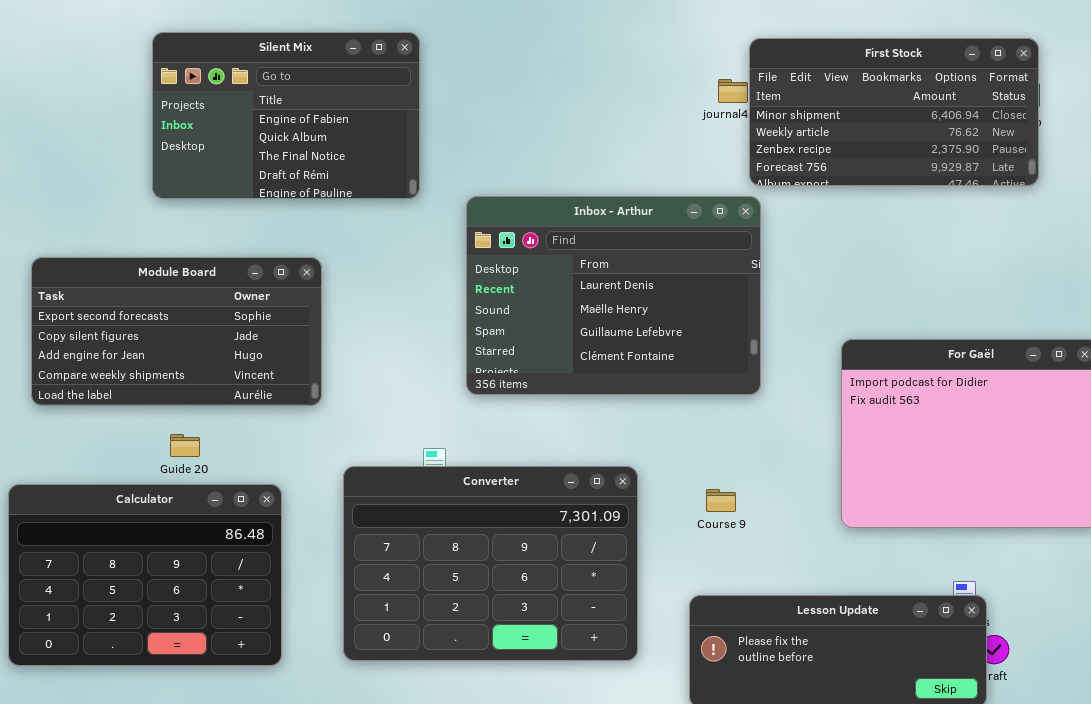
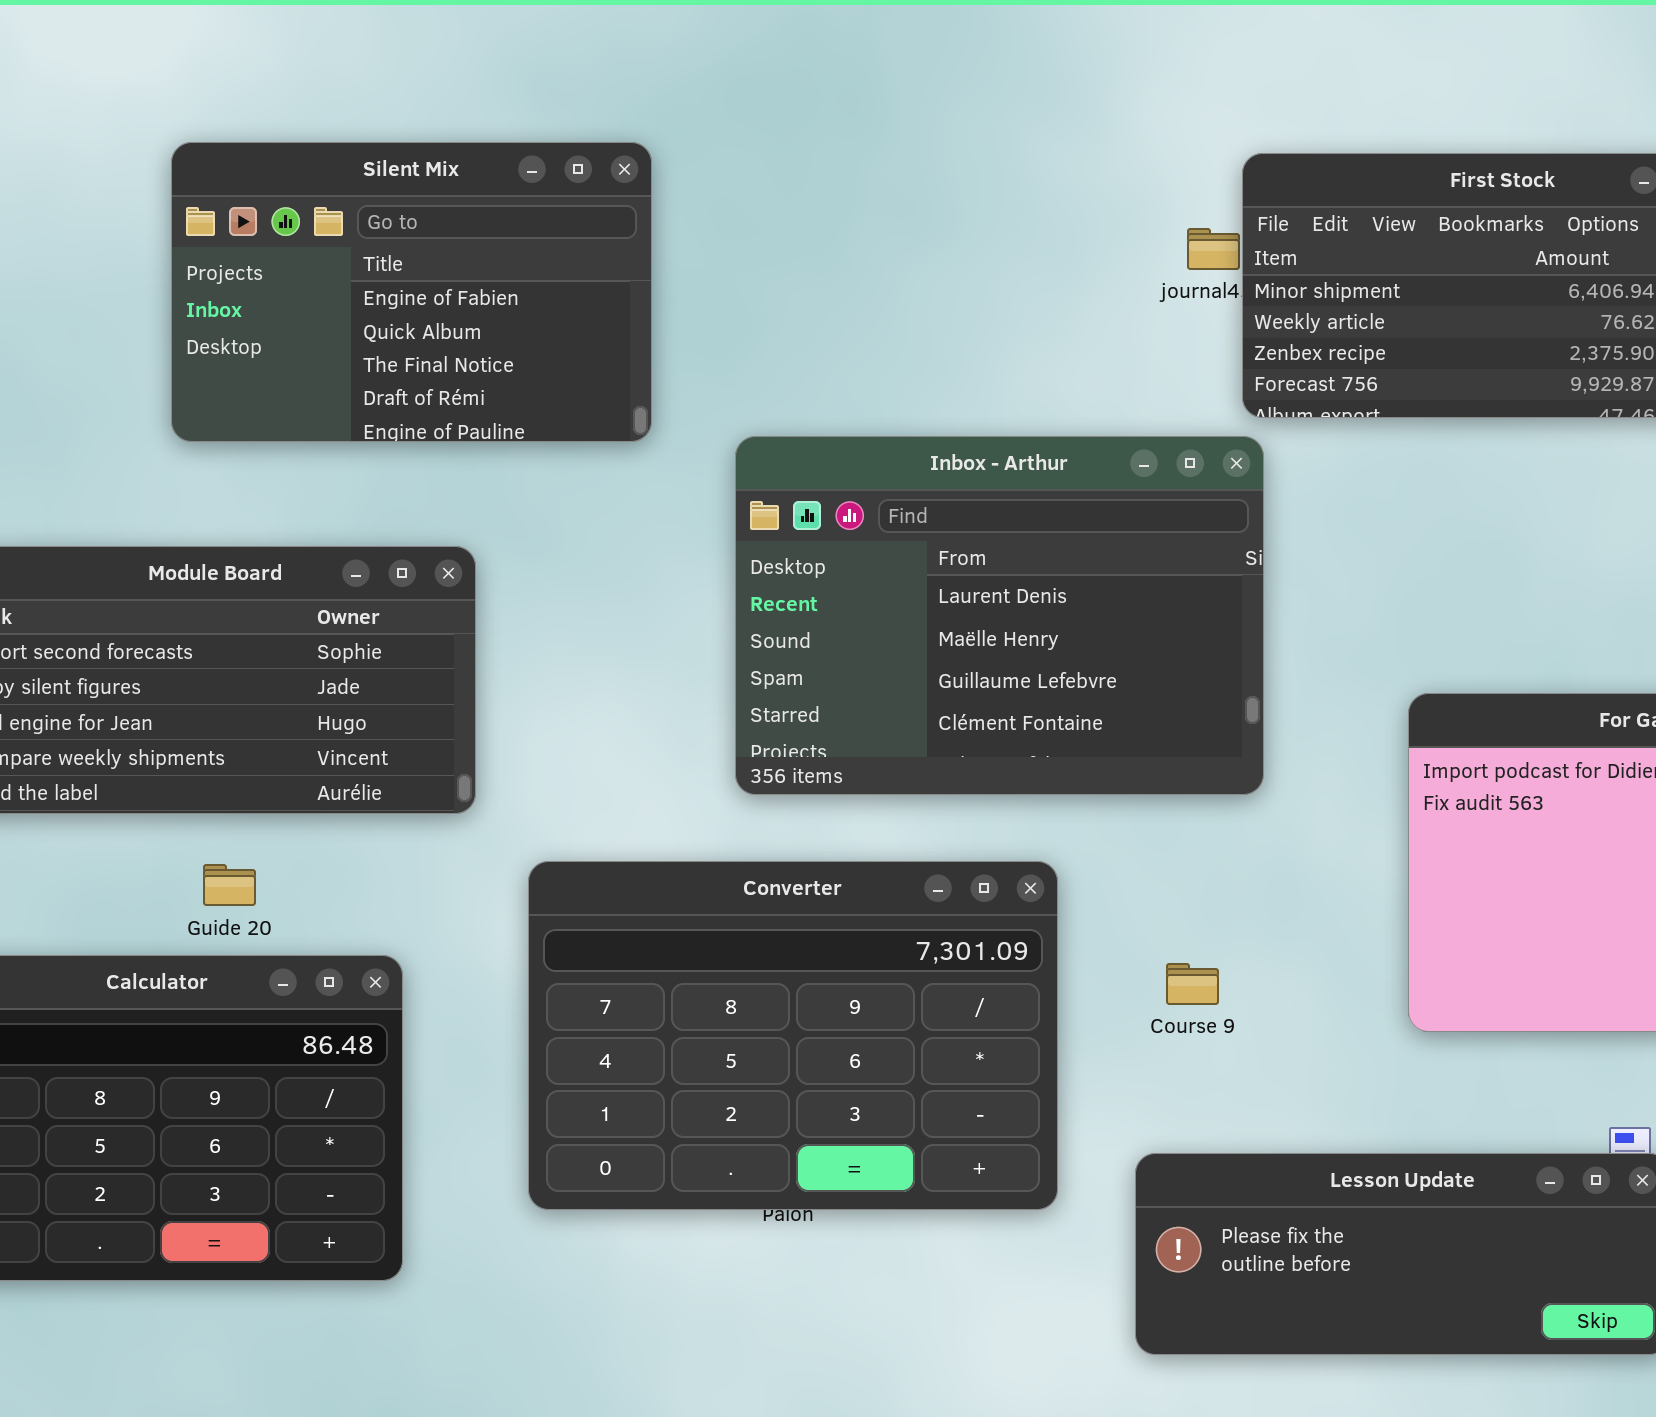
Converter: [343,466,638,661] -> [528,861,1058,1210], moved

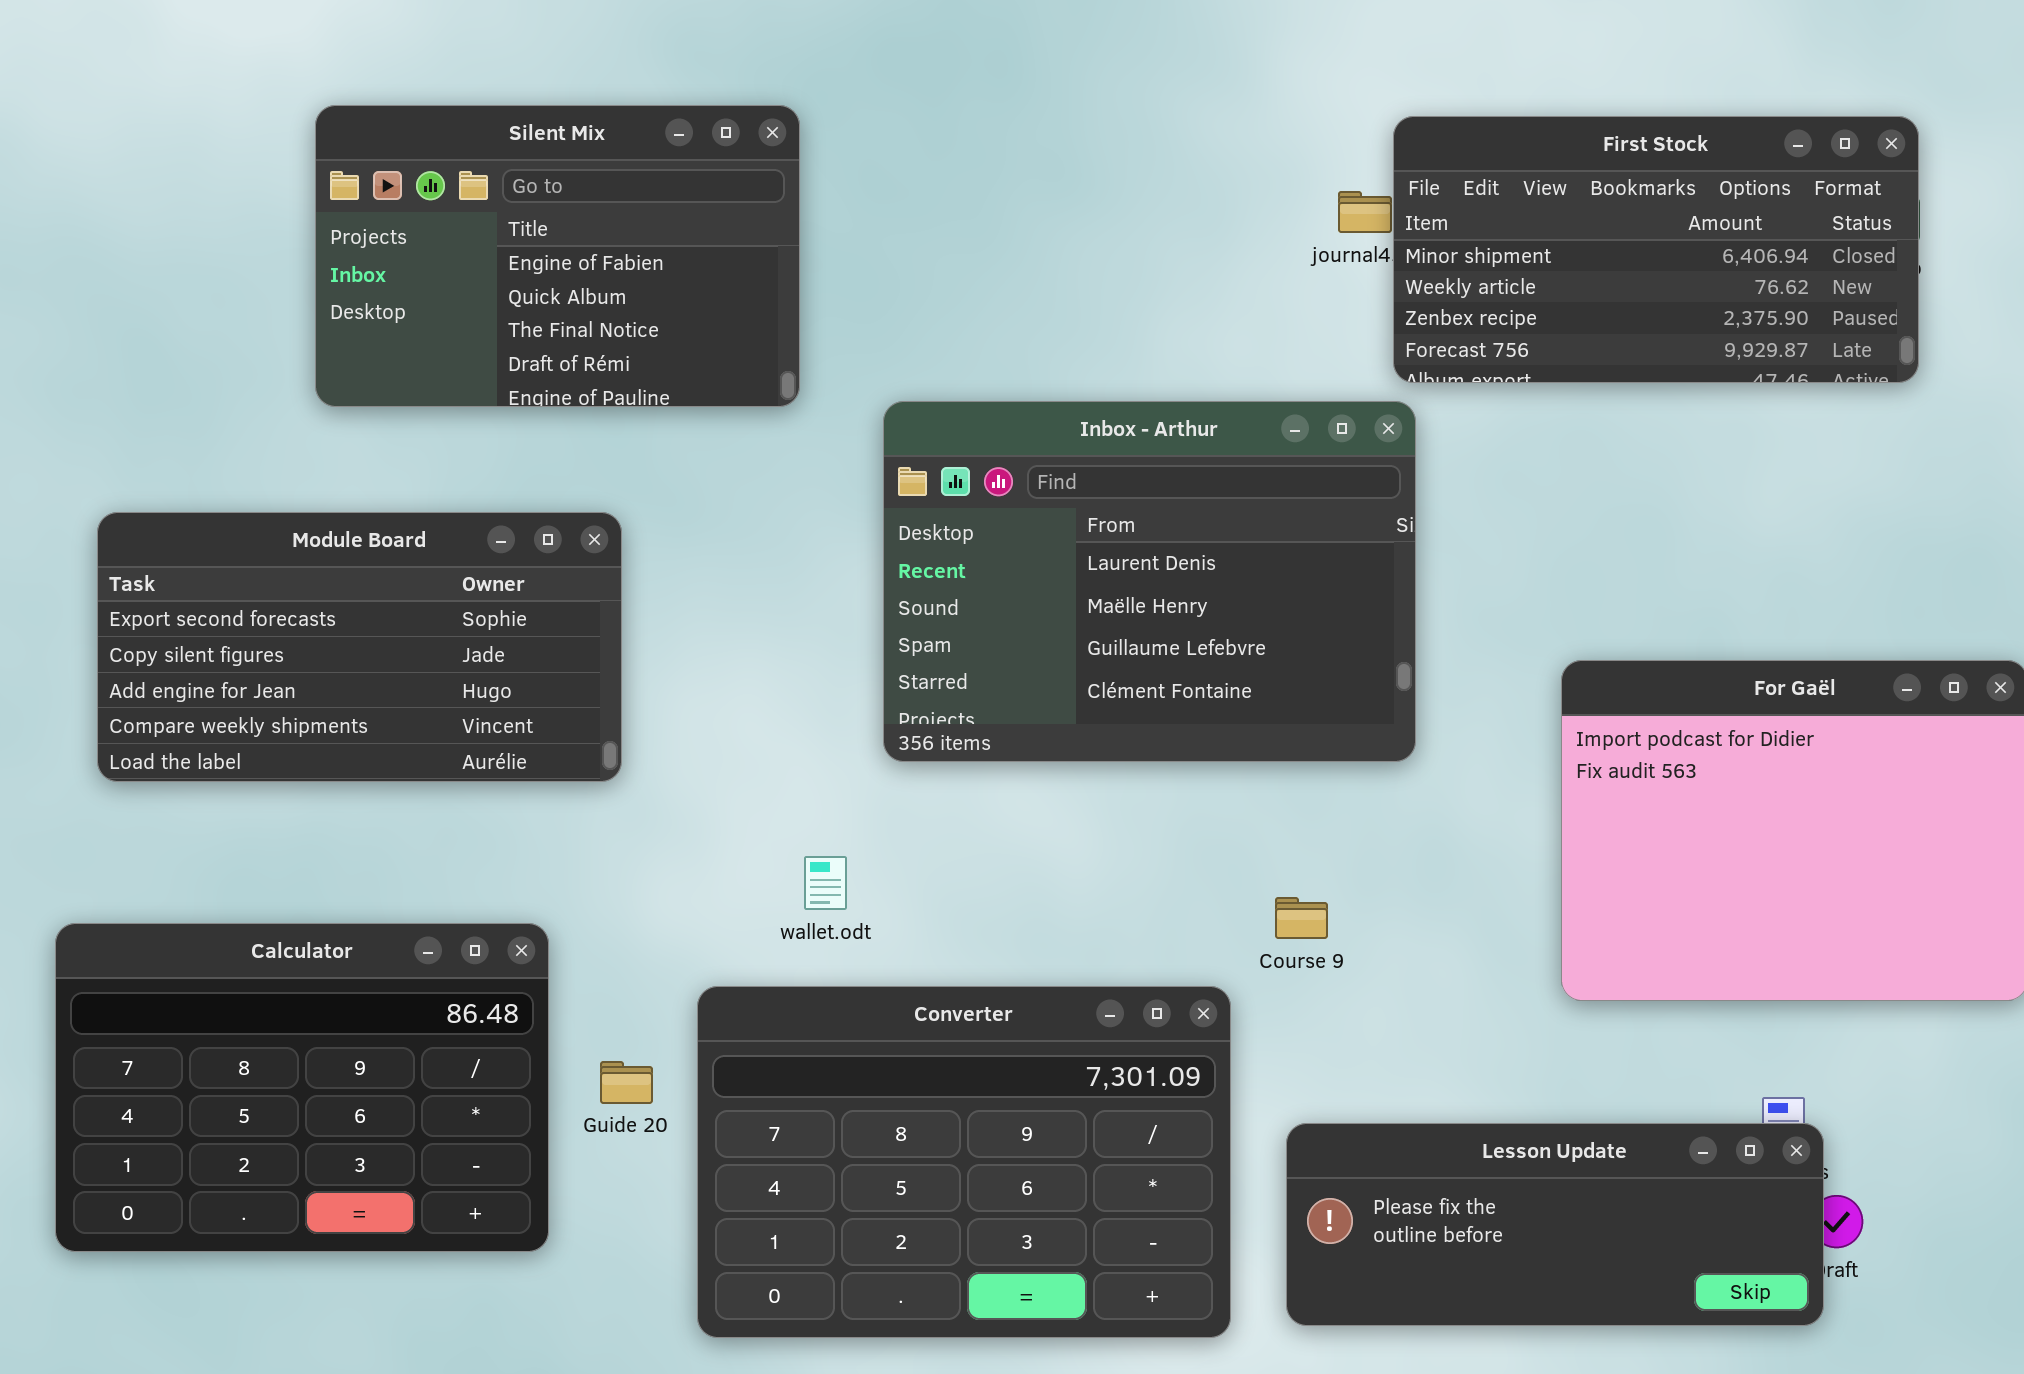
Converter: [528,861,1058,1210] -> [697,986,1231,1338], moved
Guide 20: [203,864,256,906] -> [600,1061,653,1104], moved
Course 9: [1166,963,1219,1005] -> [1275,897,1328,939], moved

